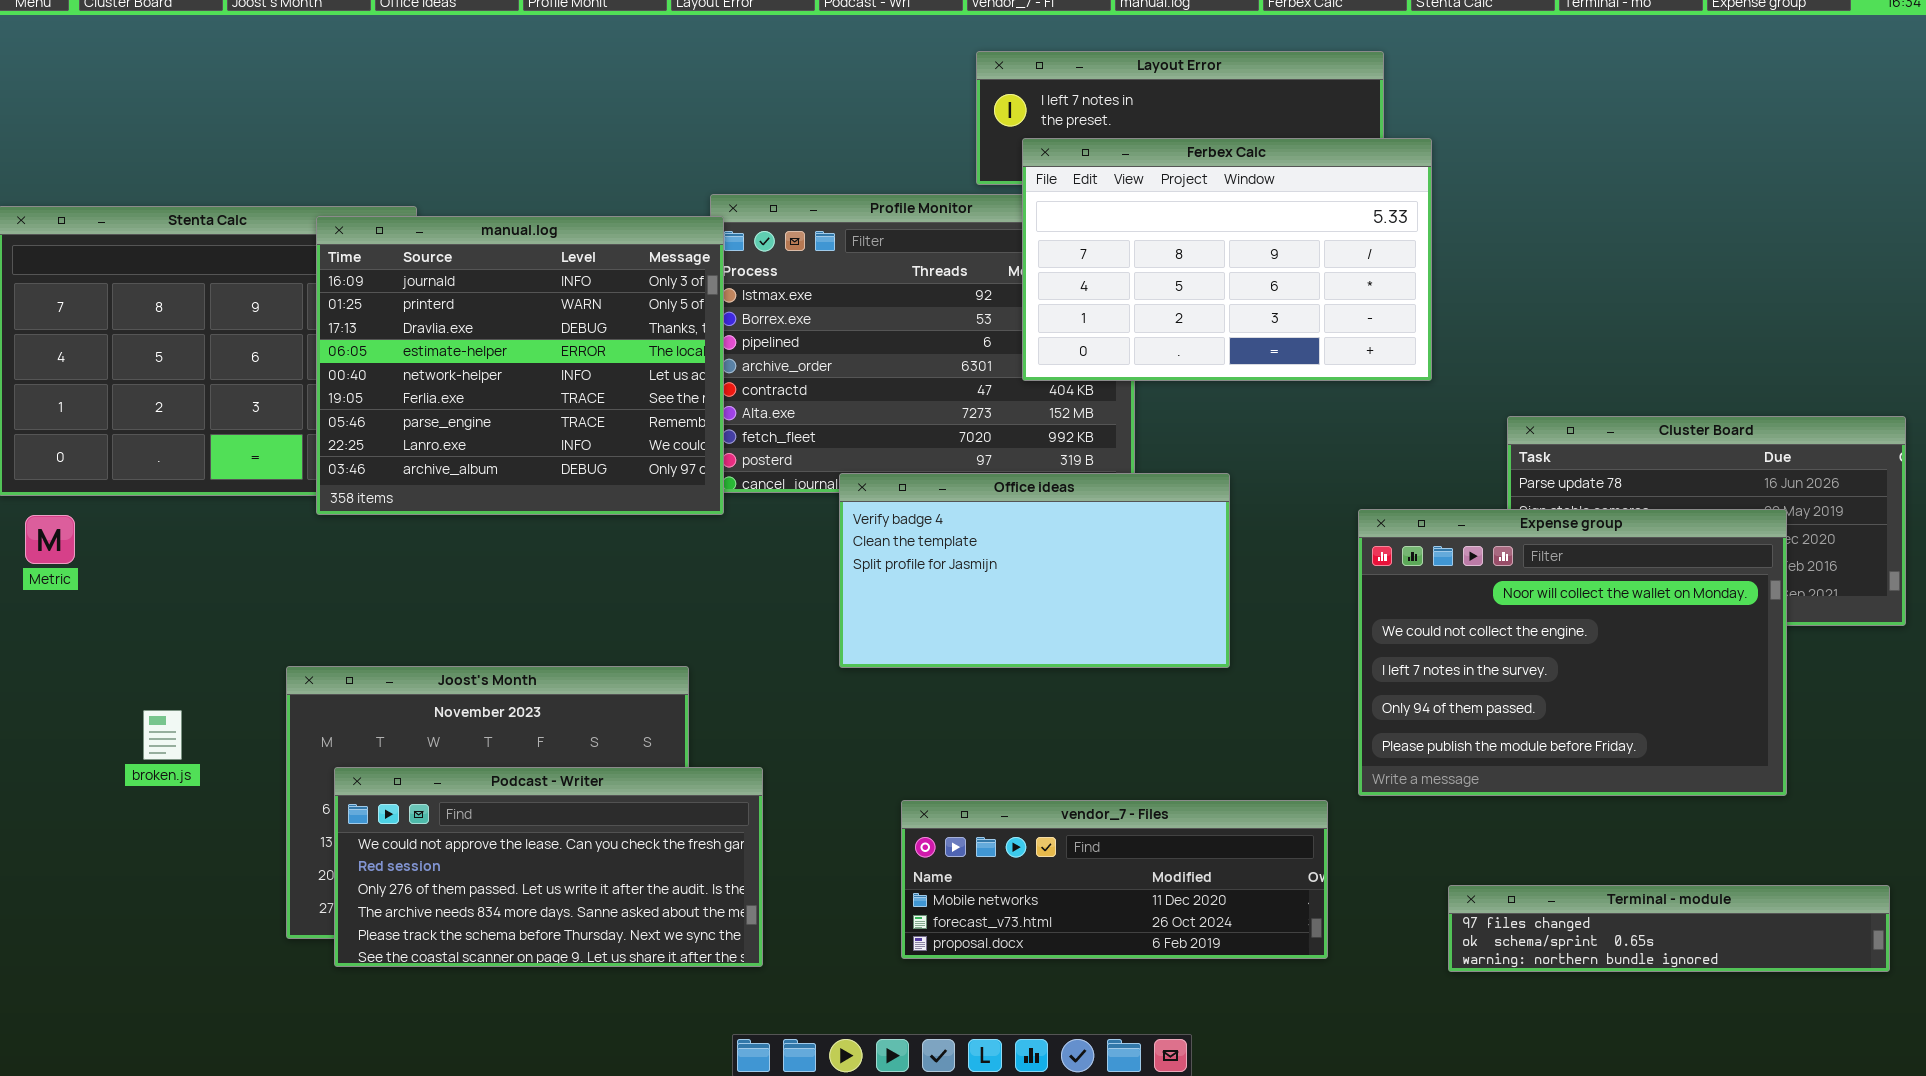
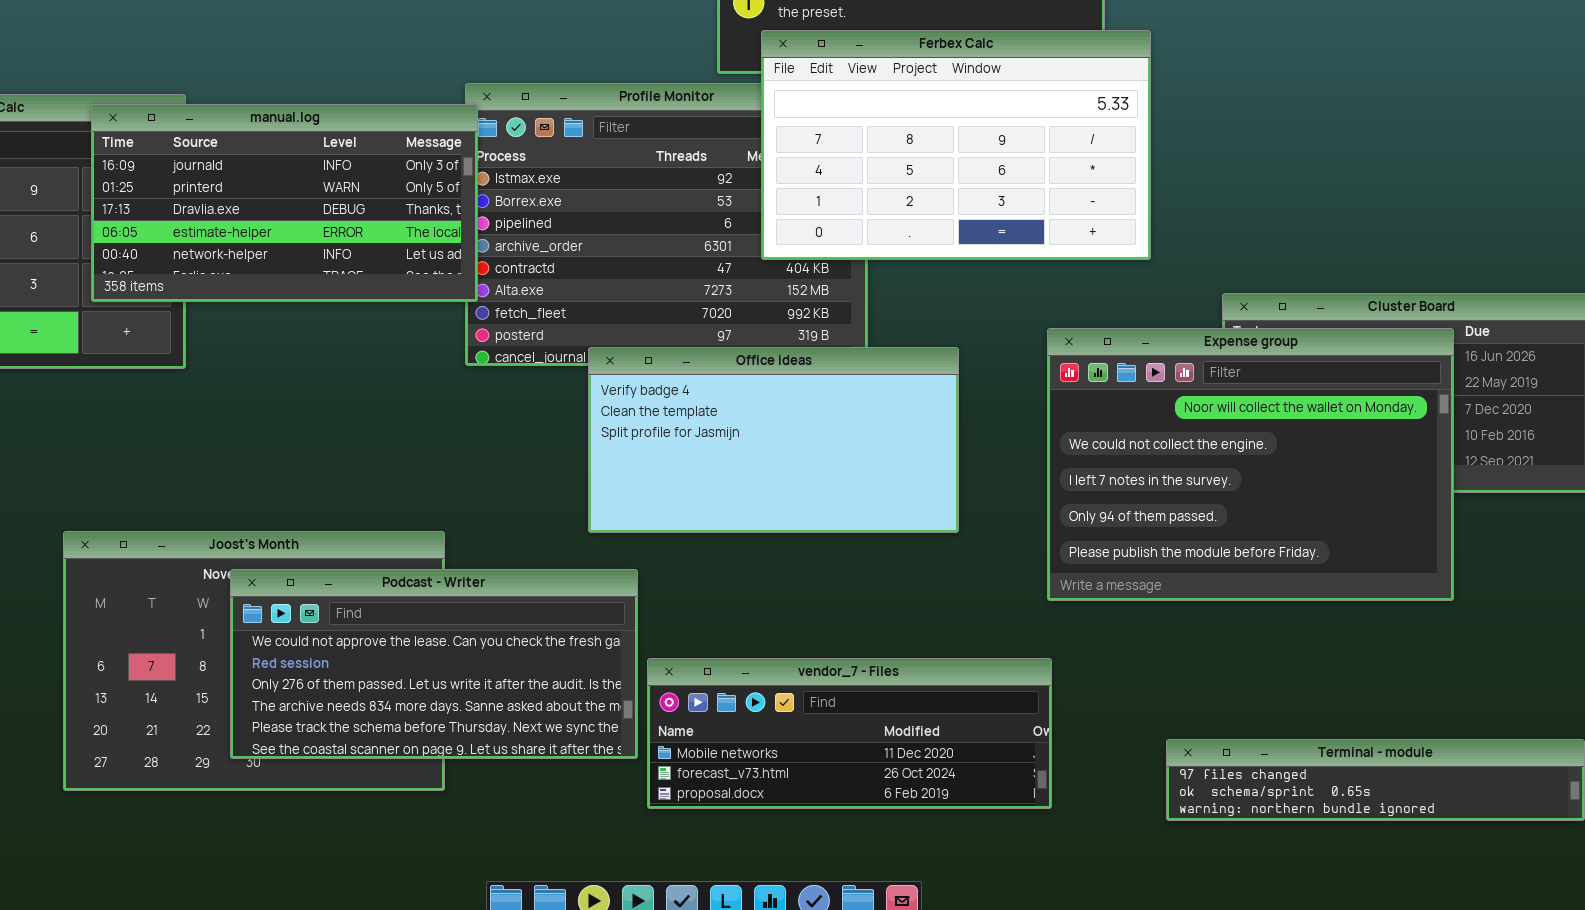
manual.log: [316,216,724,515] -> [91,104,478,302], resized
Expense group: [1358,509,1787,796] -> [1047,328,1454,601], moved
Podcast - Writer: [334,767,763,967] -> [230,569,638,759], moved

